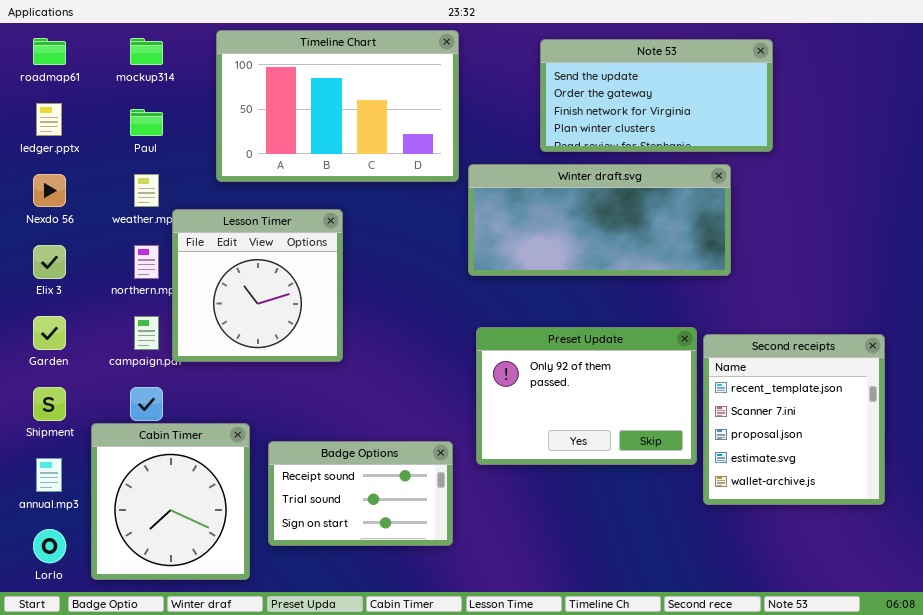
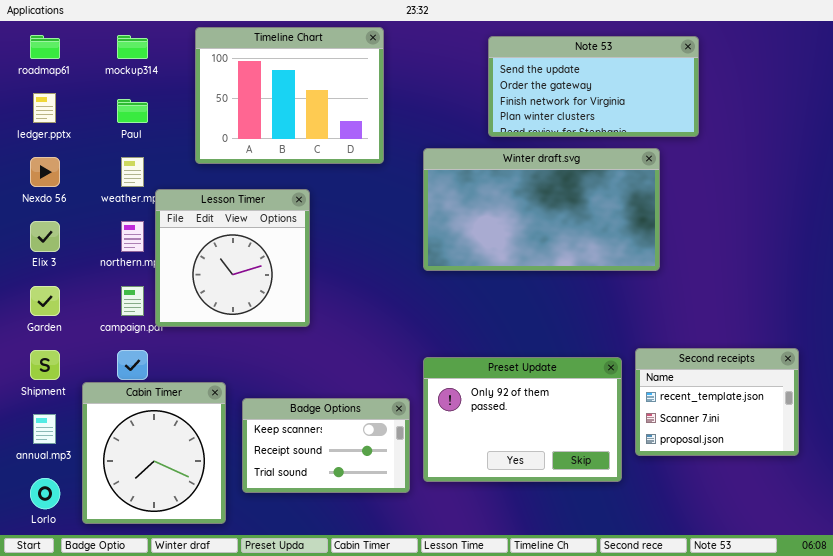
Timeline Chart: [216,30,459,182] -> [195,27,384,164], resized
Winter draft.svg: [468,164,731,276] -> [423,148,660,271], resized
Preset Update: [476,327,697,465] -> [423,357,622,482], moved
Second receipts: [703,334,885,505] -> [635,348,799,456], resized
Badge Options: [268,441,453,546] -> [242,398,410,493], scrolled up 1 row

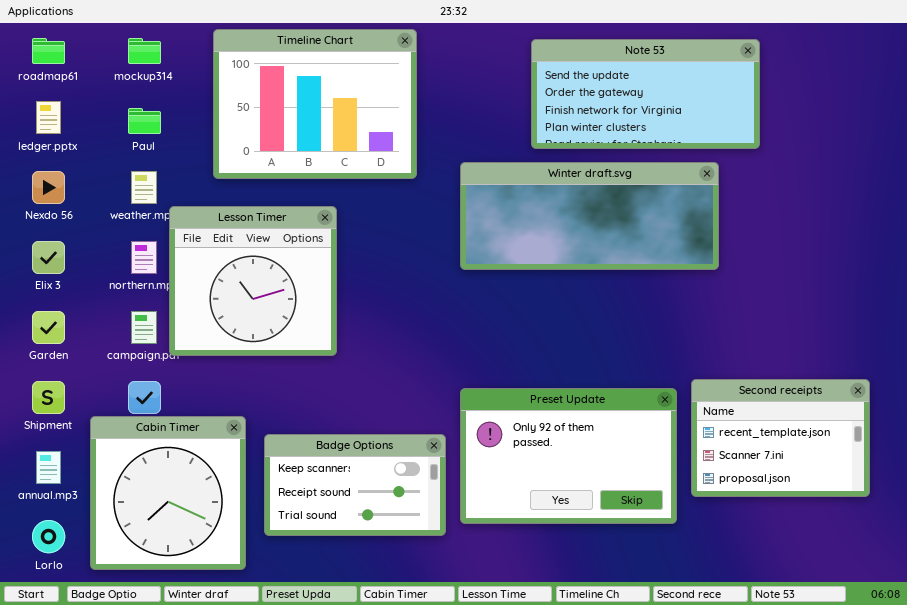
Winter draft.svg: [423,148,660,271] -> [460,162,719,270], resized

